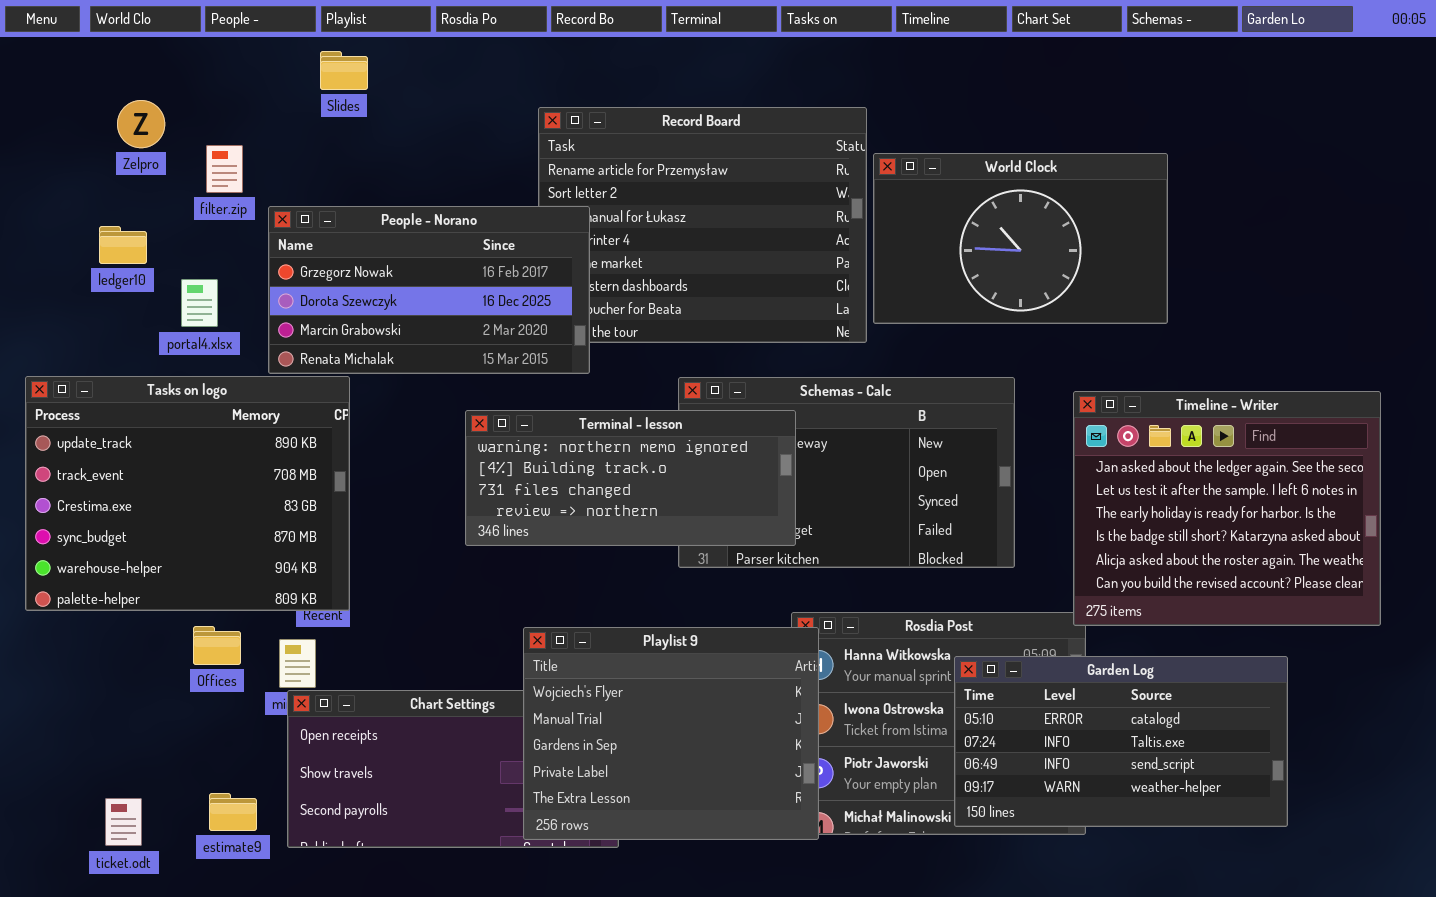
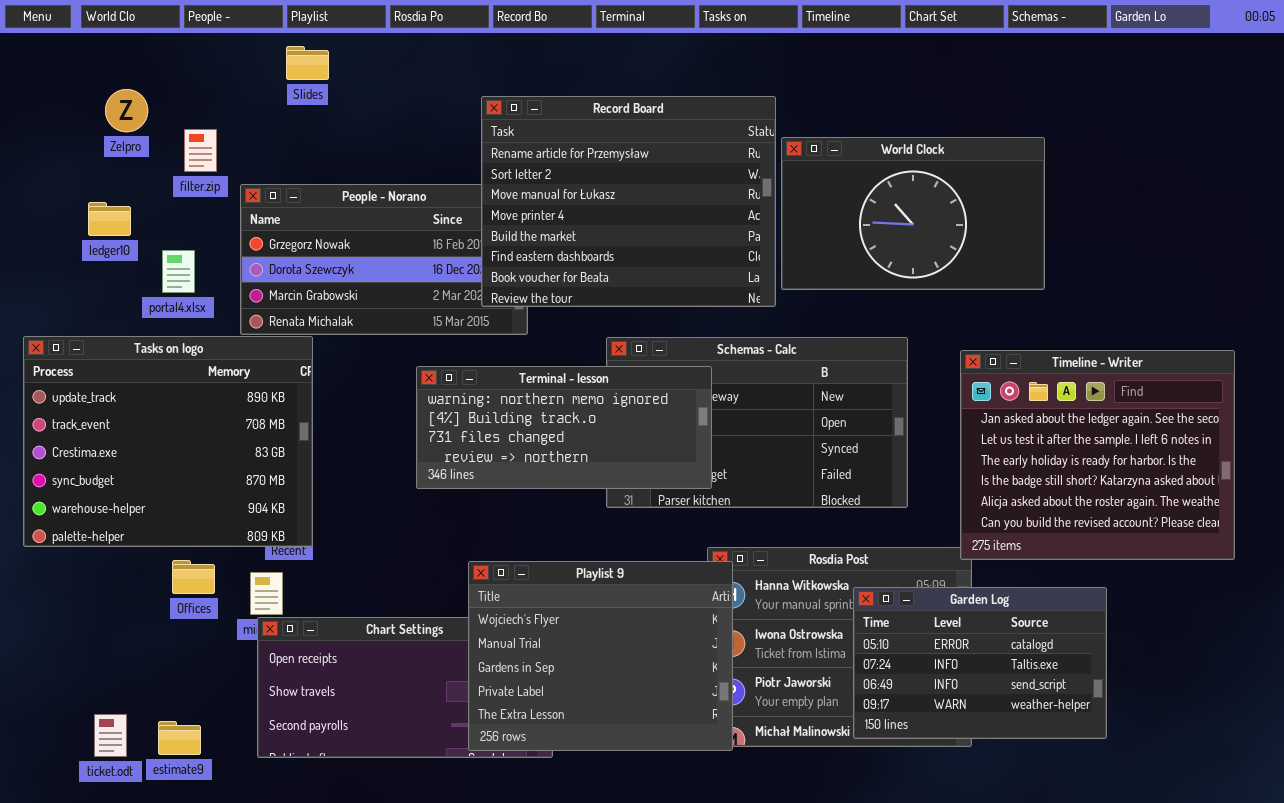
Record Board: [538,107,867,343] -> [481,96,776,307], raised
Garden Log: [954,656,1288,827] -> [853,587,1107,739], resized
estimate9: [209,793,257,831] -> [158,721,201,755], moved

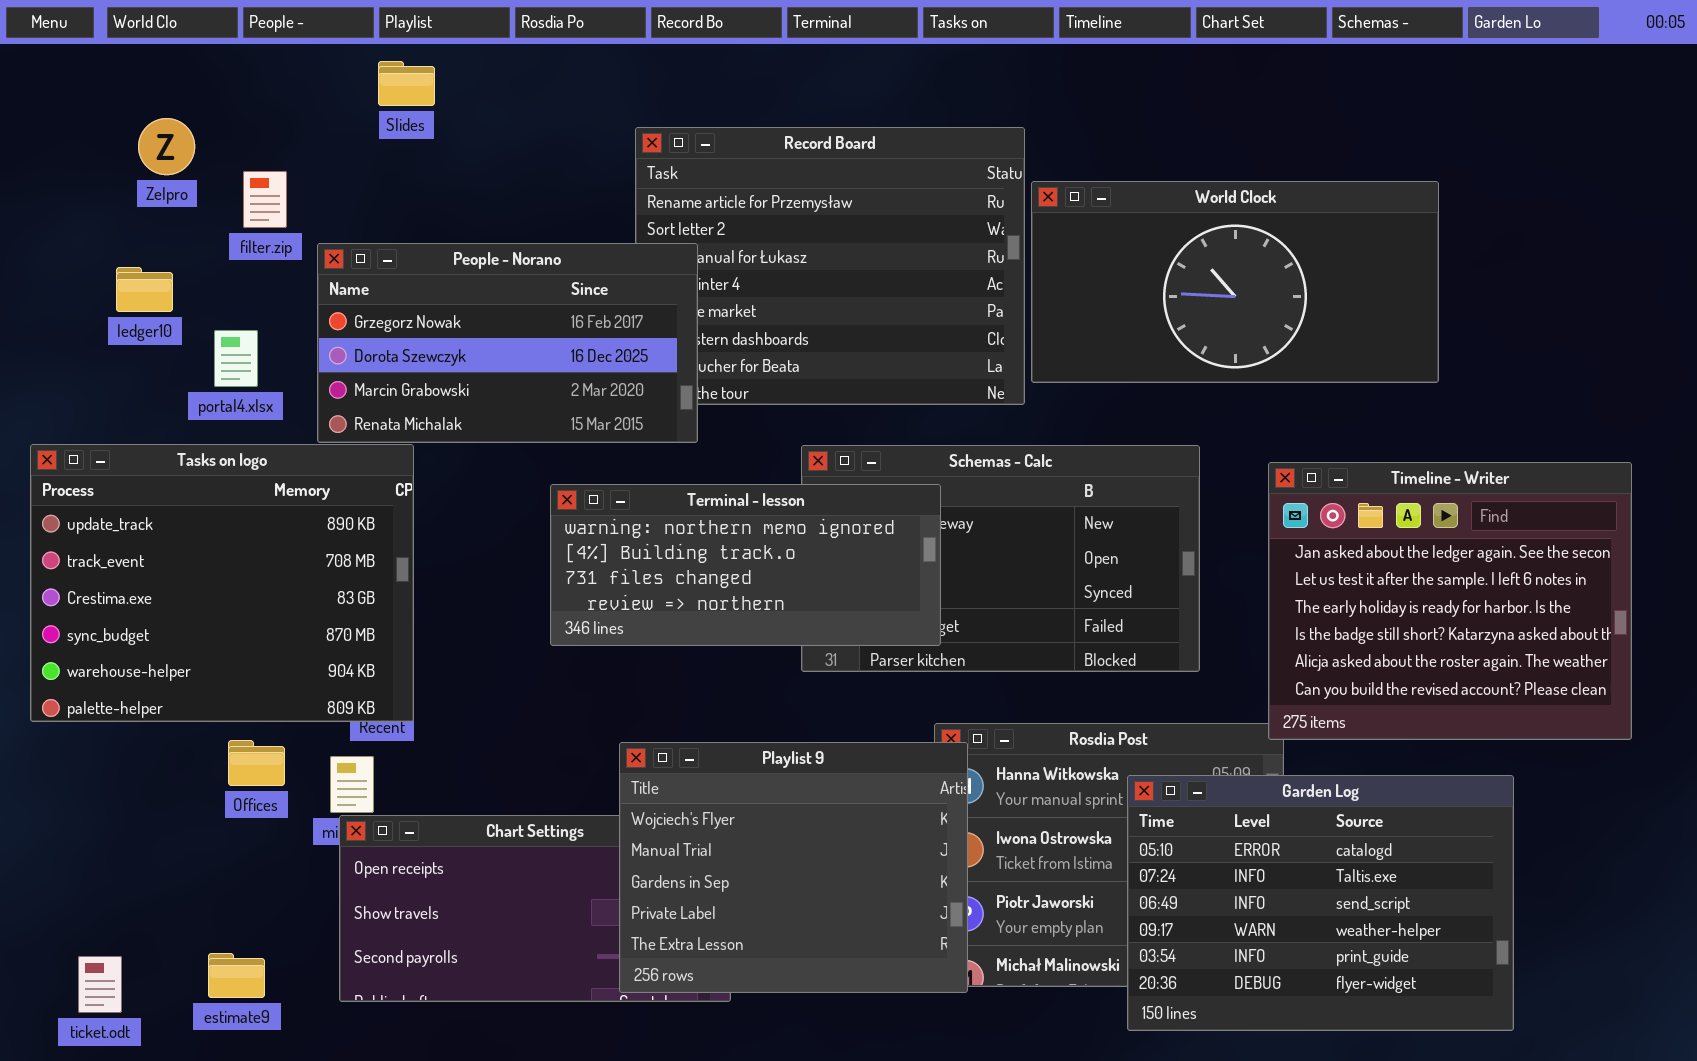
World Clock: [781,137,1045,290] -> [1031,181,1439,383], resized
People - Norano: [240,184,528,335] -> [317,243,698,443], raised
Garden Log: [853,587,1107,739] -> [1127,775,1514,1031], resized
ticket.odt: [94,714,127,757] -> [78,956,122,1013], moved

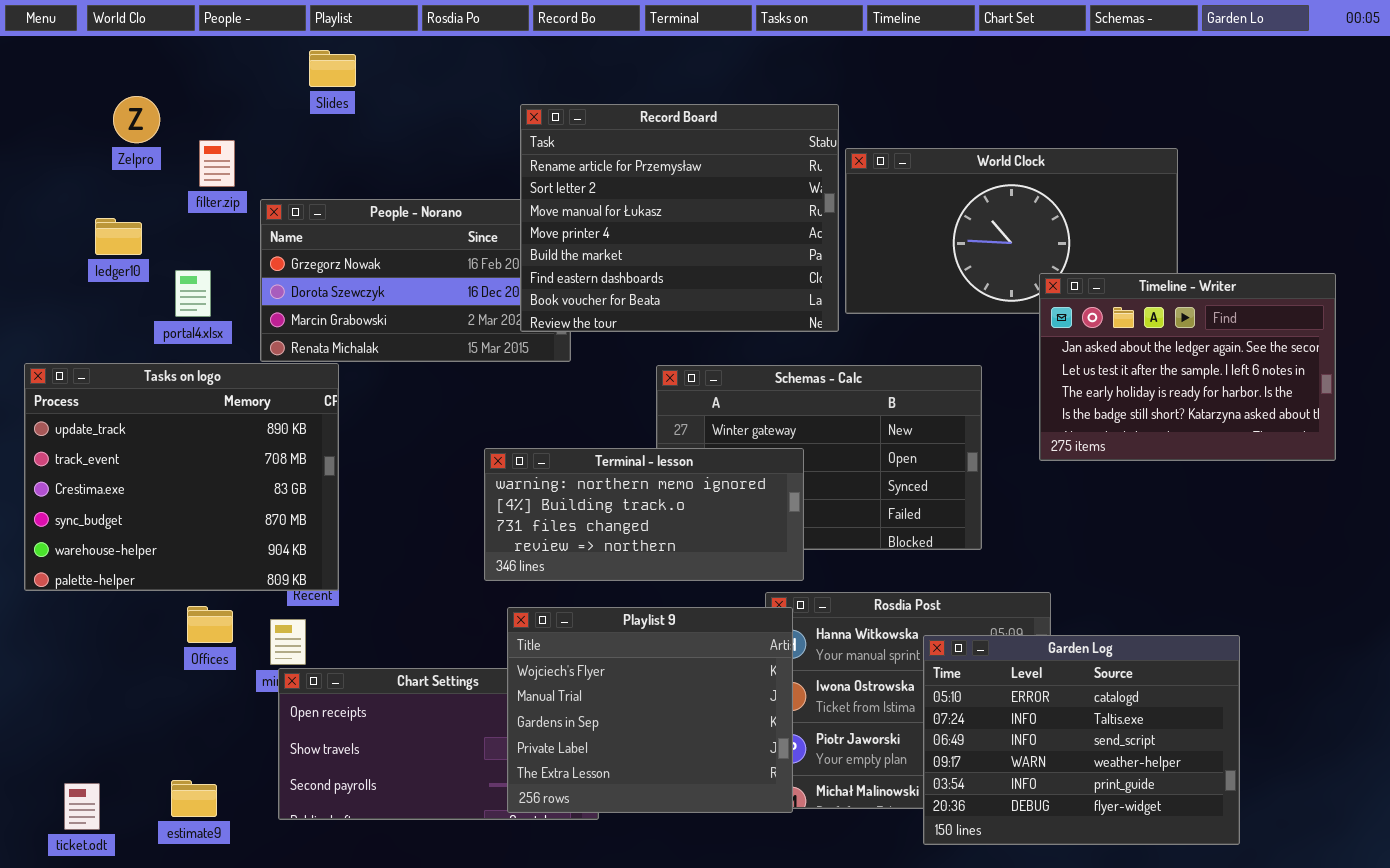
Record Board: [635,127,1025,405] -> [520,104,839,332], raised
Timeline - Writer: [1268,462,1632,740] -> [1039,273,1336,461], moved, resized
Terminal - lesson: [550,484,941,646] -> [484,448,804,581], moved

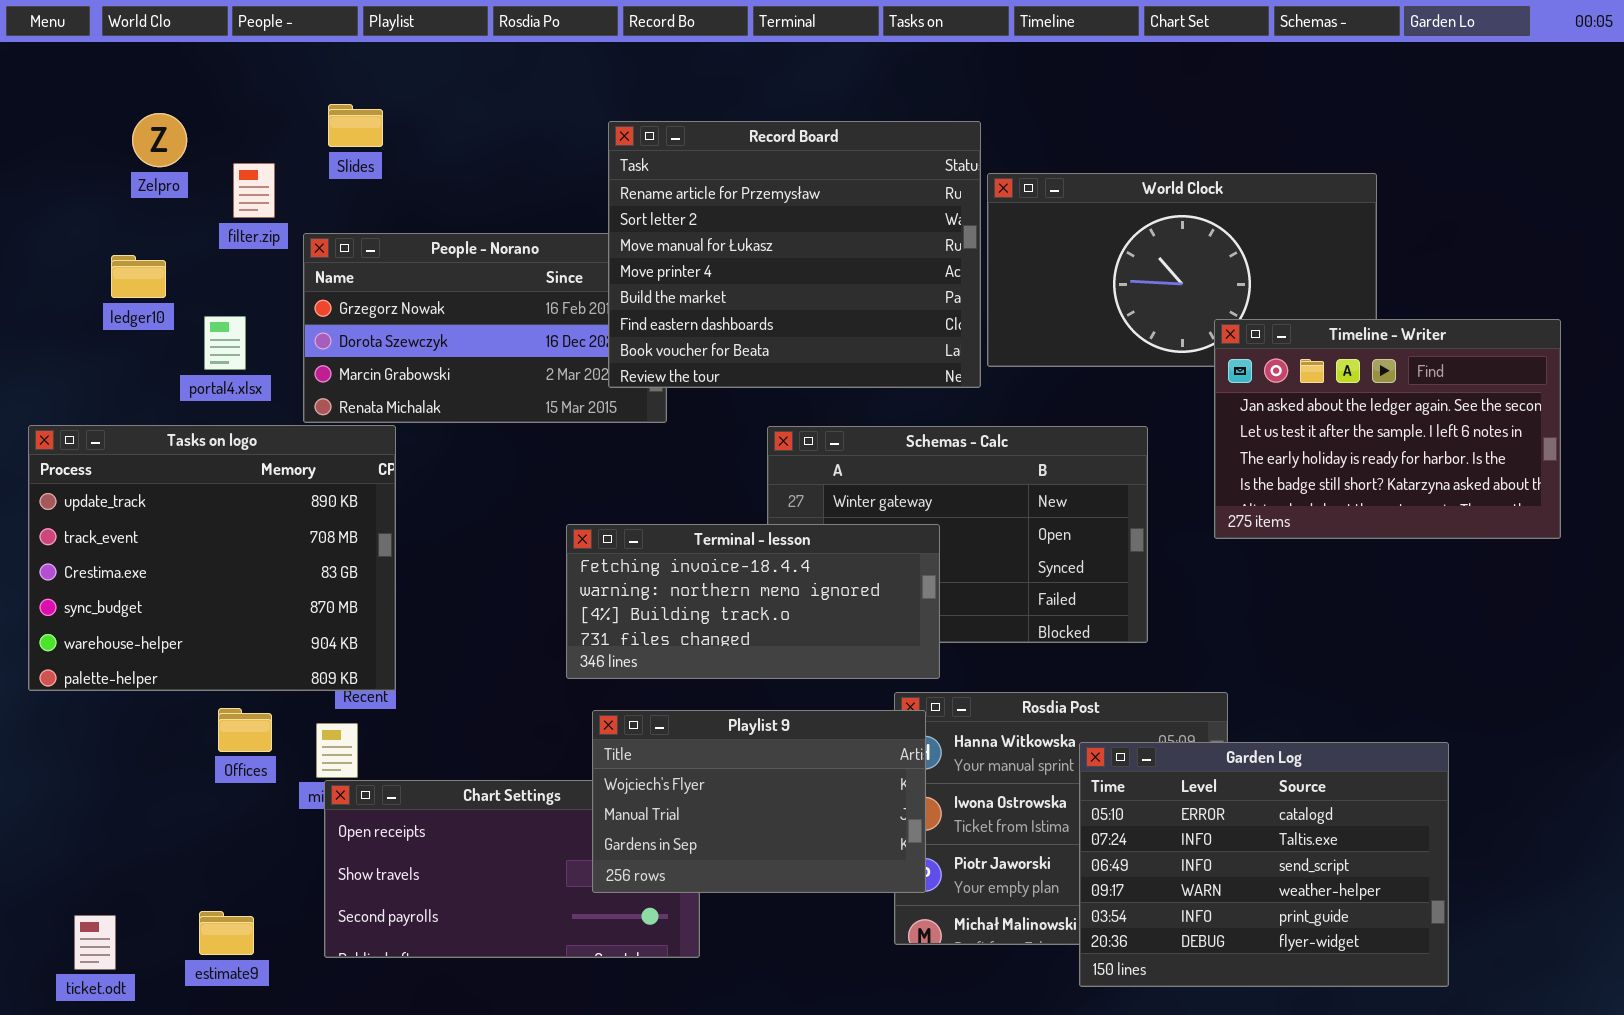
Slides: [309,50,356,87] -> [328,104,383,147], moved
Terminal - lesson: [484,448,804,581] -> [566,524,940,679], scrolled up 1 row
Playlist 9: [507,607,793,813] -> [592,710,926,893], resized

